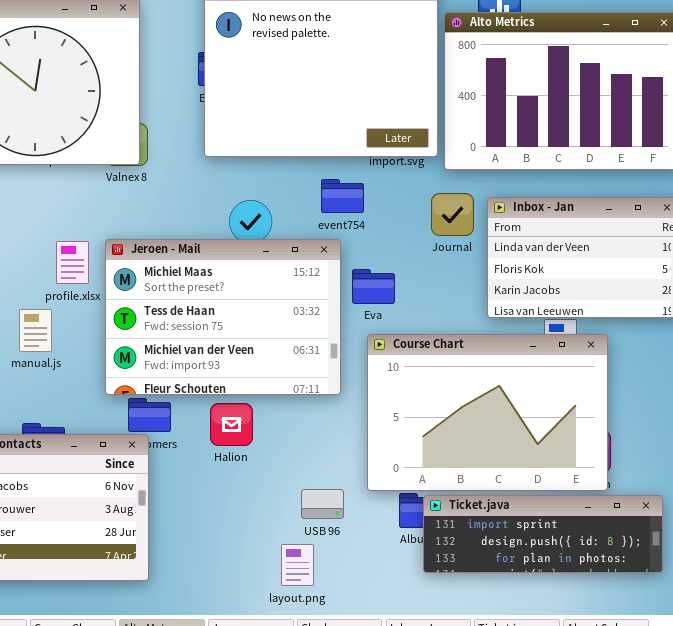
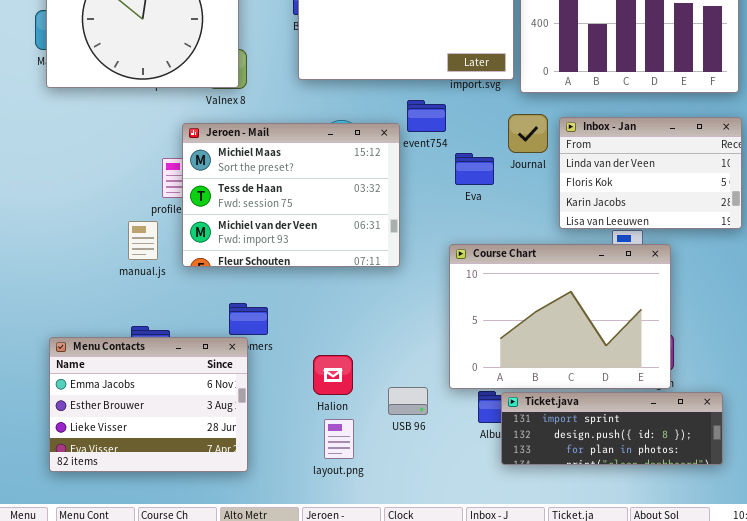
Jeroen - Mail: [105,239,341,395] -> [182,123,400,267], moved
Eva: [352,269,395,304] -> [455,153,494,185], moved
Halion: [210,403,253,446] -> [313,355,353,395], moved
layout.png: [281,544,314,586] -> [324,419,354,459], moved

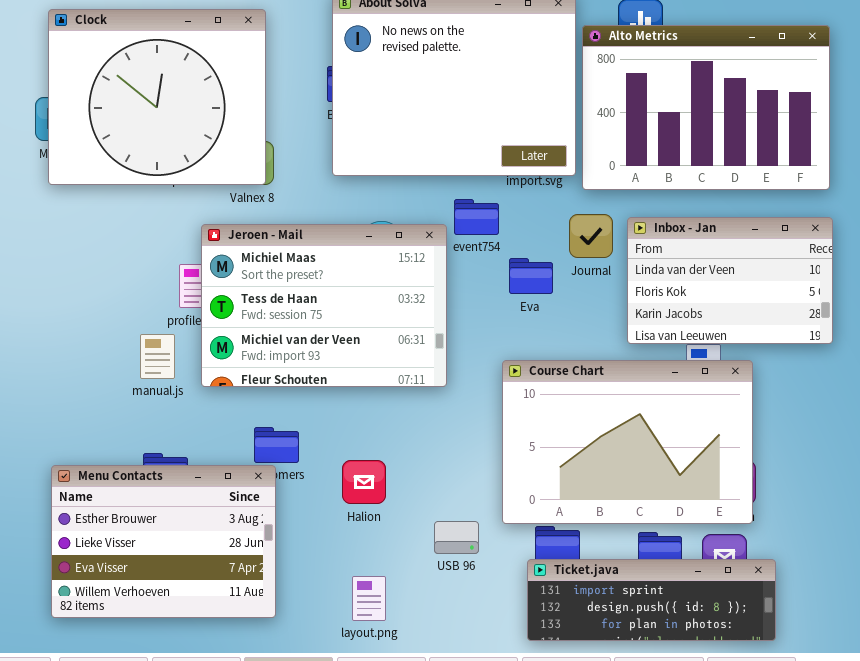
Menu Contacts: [49,337,248,472] -> [51,465,276,618], scrolled down 1 row
Halion: [313,355,353,395] -> [342,460,386,504], moved
Ticket.java: [501,392,723,465] -> [527,559,776,641], moved
layout.png: [324,419,354,459] -> [352,576,386,621], moved

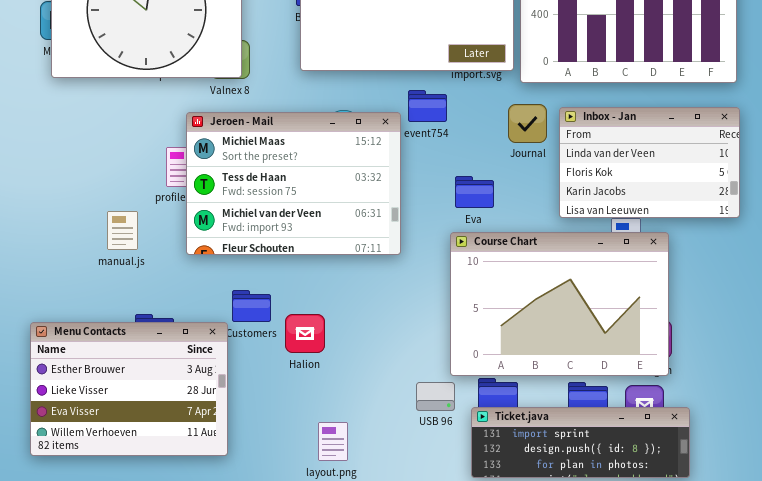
Eva: [509,258,553,294] -> [455,176,494,208], moved
manual.js: [140,334,175,379] -> [107,211,138,250], moved
Halion: [342,460,386,504] -> [285,314,325,353], moved
Menu Contacts: [51,465,276,618] -> [30,322,228,456], moved
USB 96: [434,521,479,554] -> [416,382,455,411], moved

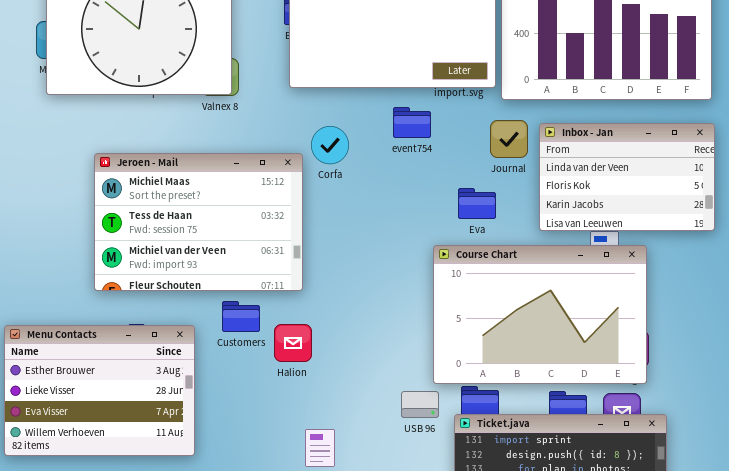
Jeroen - Mail: [186,112,401,255] -> [94,153,303,291], moved
Eva: [455,176,494,208] -> [458,188,496,219], moved
Menu Contacts: [30,322,228,456] -> [4,325,195,456], moved

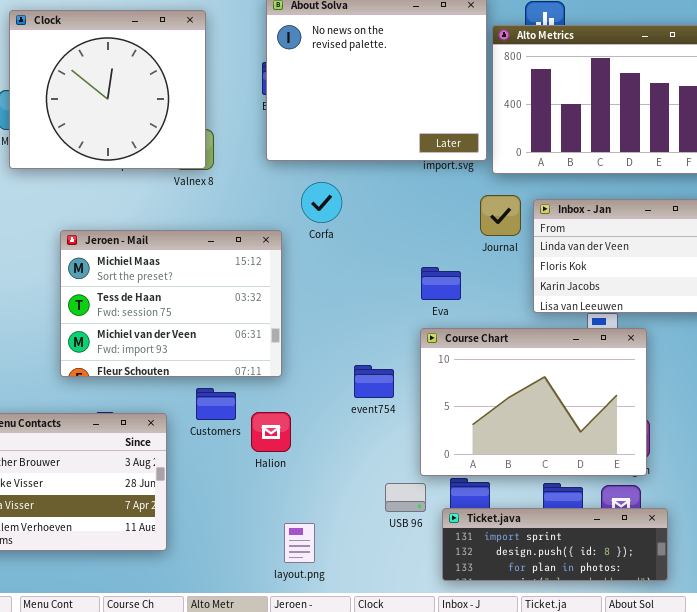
event754: [393,107,431,138] -> [354,365,394,398], moved
Corfa: [311,126,349,164] -> [301,182,342,223], moved
Eva: [458,188,496,219] -> [421,267,461,300], moved

